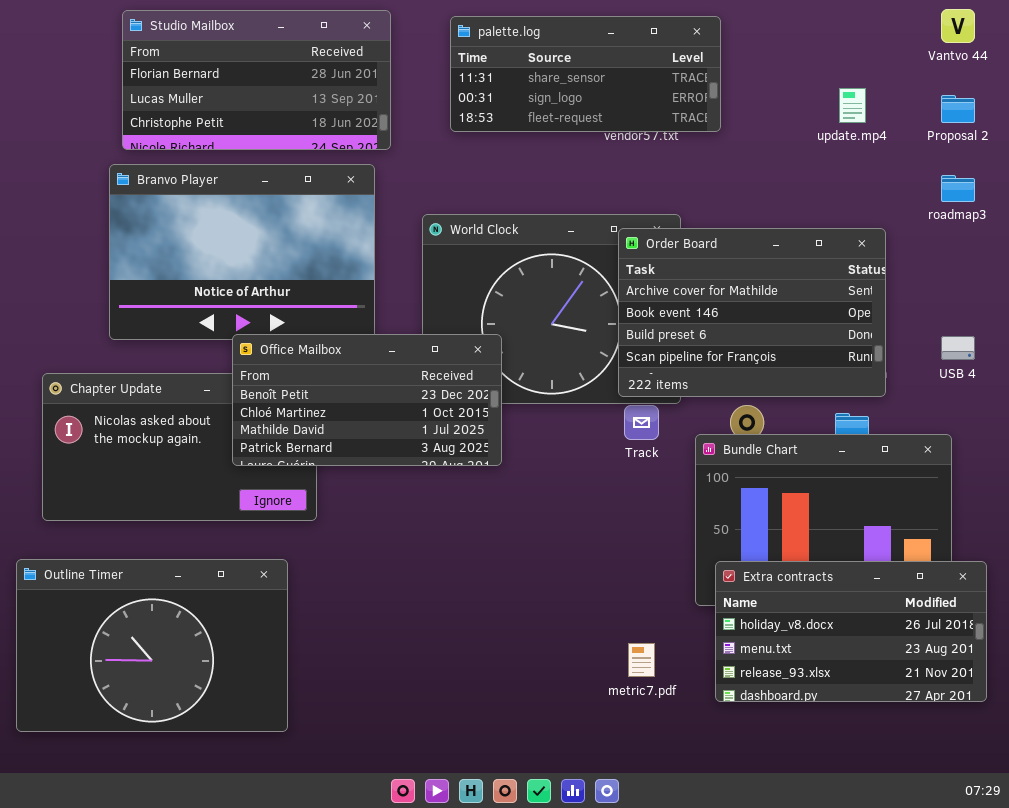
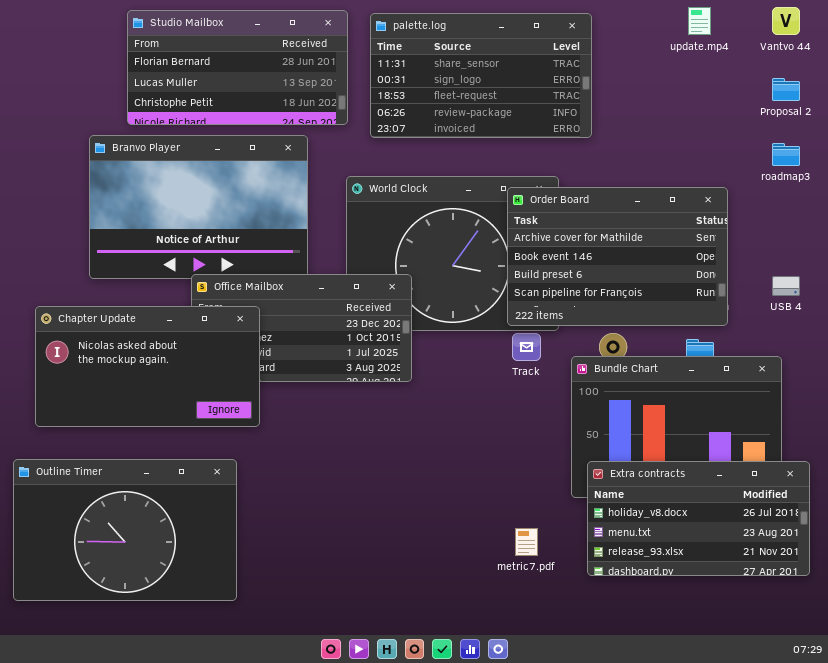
Studio Mailbox: [122,10,391,150] -> [127,10,348,125], moved
palette.log: [450,16,721,132] -> [370,13,592,138], resized
update.mp4: [839,88,866,123] -> [688,7,711,35], moved
Chapter Update: [42,373,317,521] -> [35,306,260,427], raised

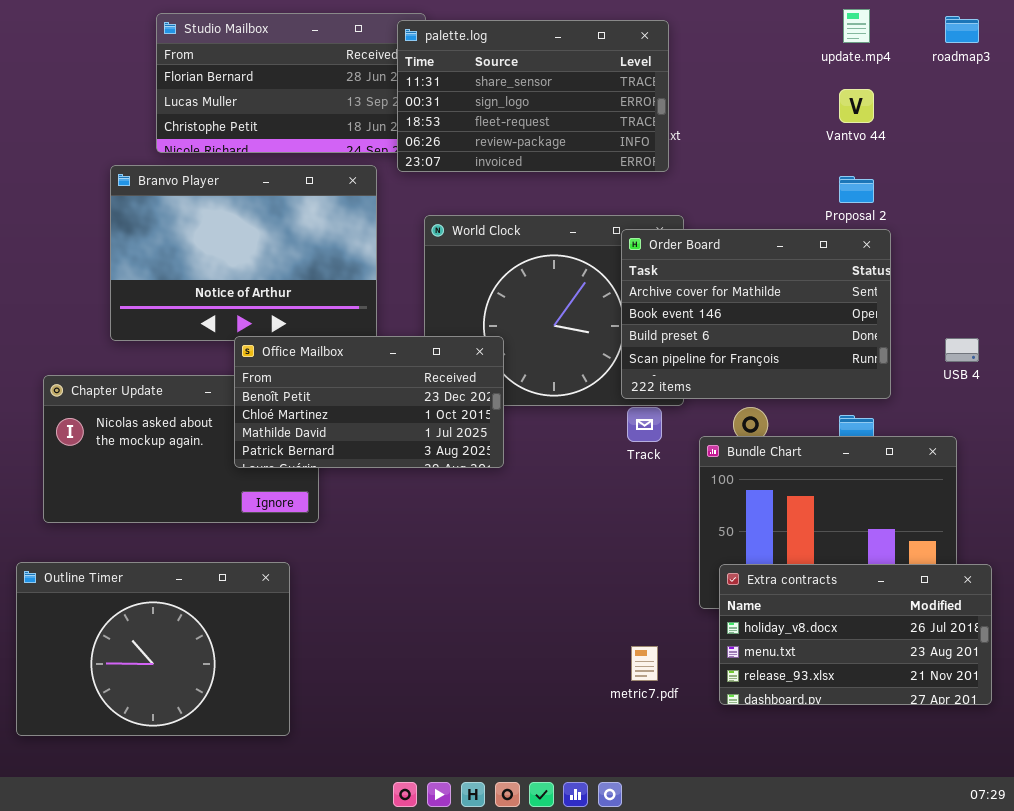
Vantvo 44: [772,7,800,35] -> [839,89,874,123], moved
palette.log: [370,13,592,138] -> [397,20,669,172], moved
Proposal 2: [772,78,800,101] -> [839,176,874,203], moved
roadmap3: [772,143,800,166] -> [945,16,979,43], moved
Office Mailbox: [191,274,412,382] -> [234,336,504,468], raised

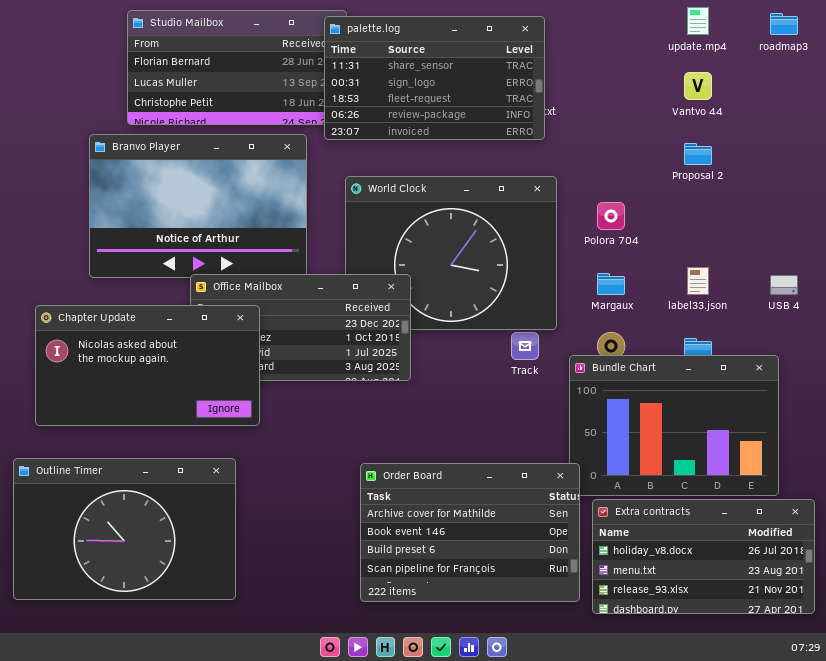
Order Board: [621,229,891,399] -> [360,463,580,602], moved
Chapter Update: [43,375,319,523] -> [35,305,260,426], raised
Extra contracts: [719,564,992,705] -> [592,499,815,614], moved

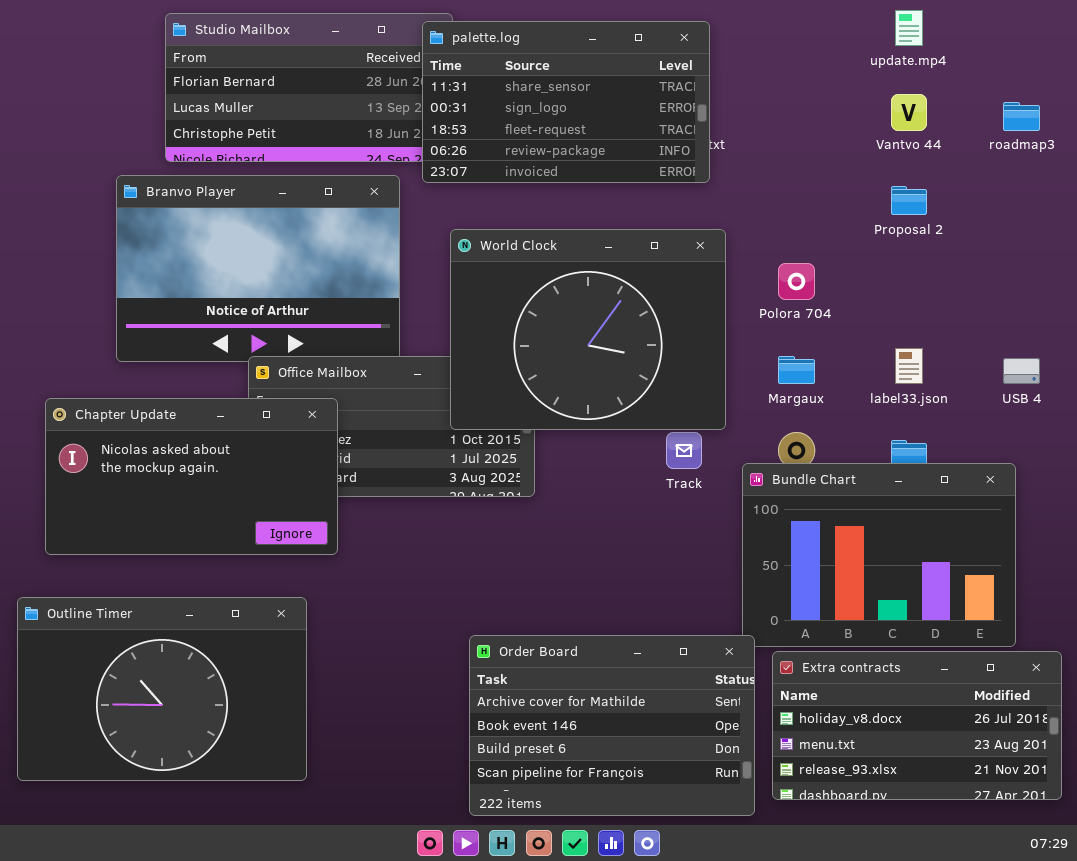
roadmap3: [770,13,798,35] -> [1003,102,1040,131], moved
World Clock: [345,176,557,330] -> [450,229,726,430], raised
Order Board: [360,463,580,602] -> [469,635,755,816], moved

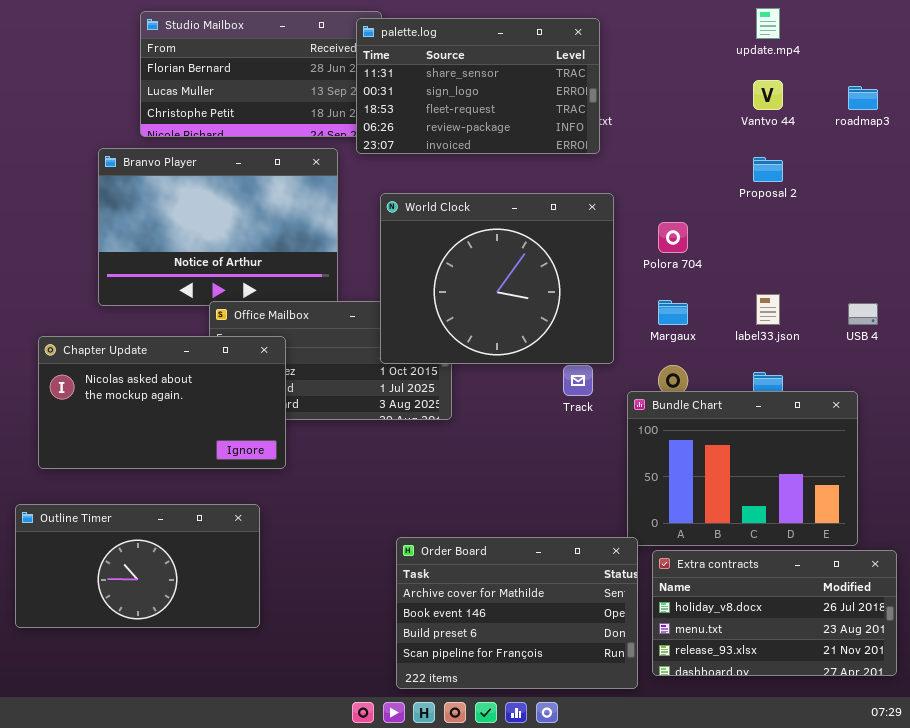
Outline Timer: [17,597,307,781] -> [15,504,260,628], resized

